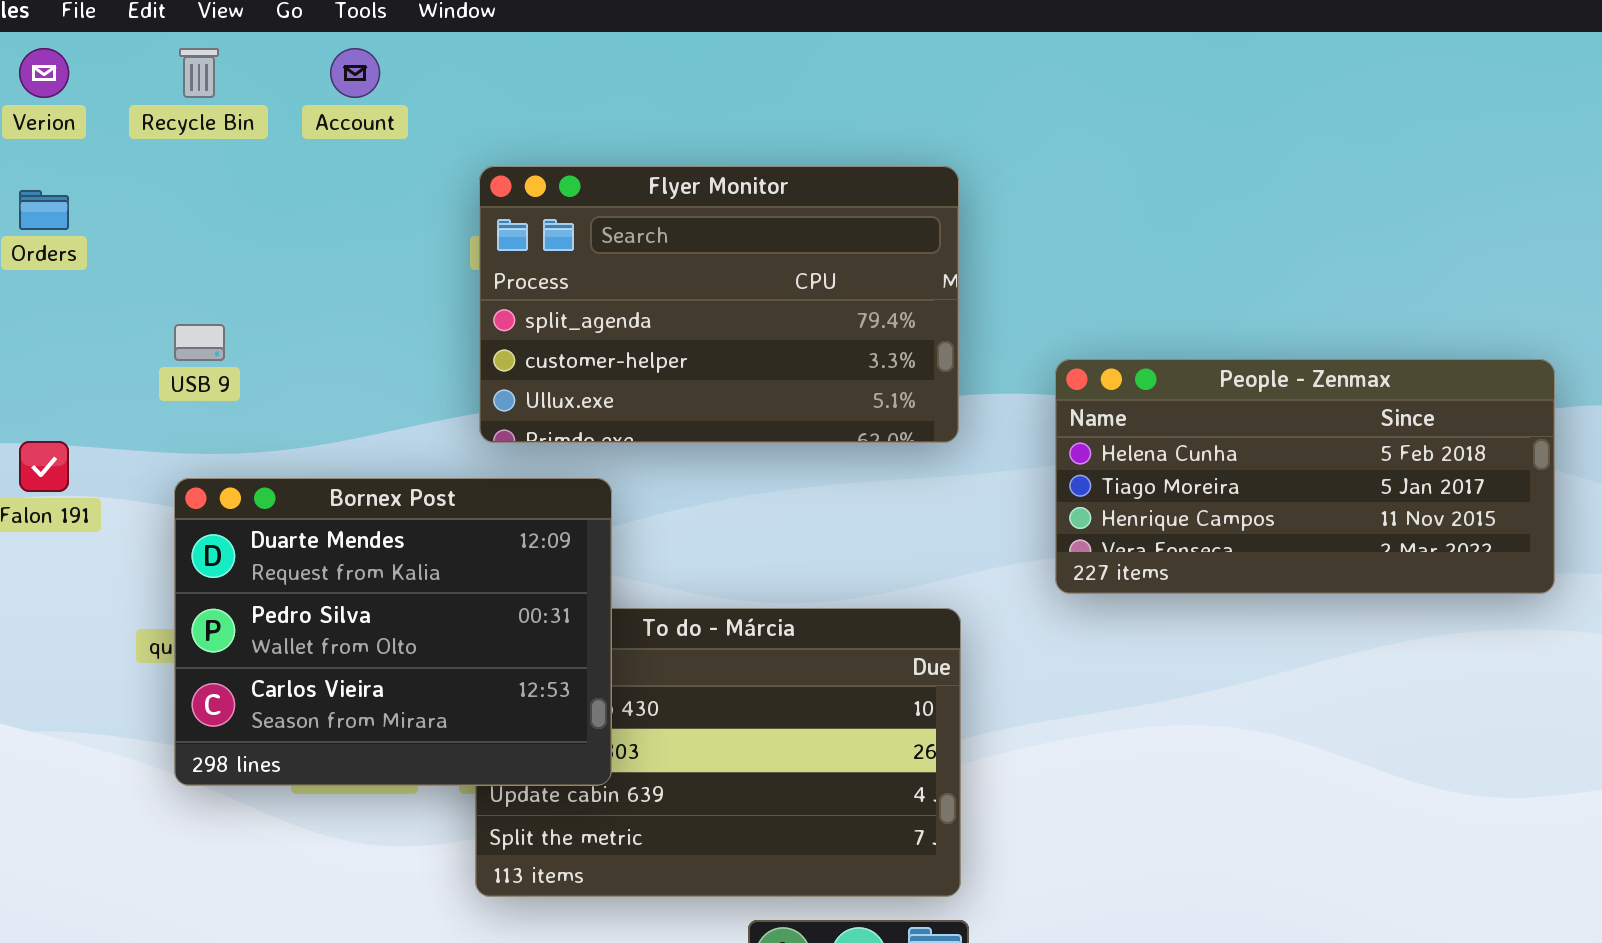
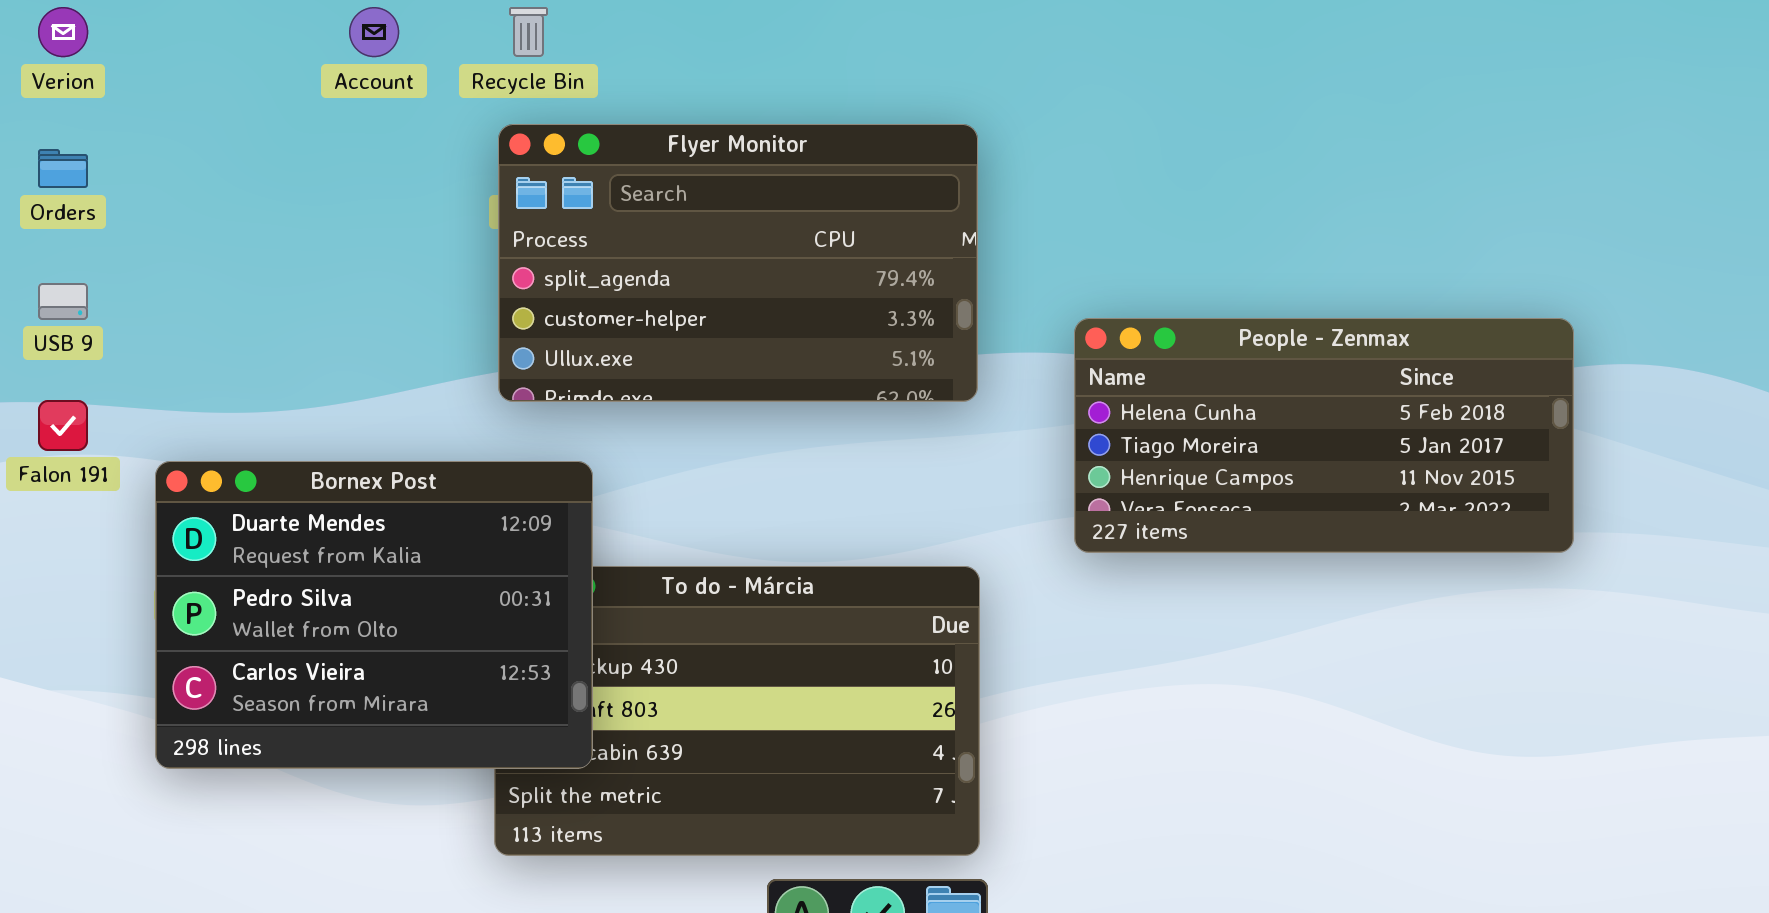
Recycle Bin: [179,48,219,98] -> [509,7,548,57], moved
USB 9: [174,324,225,361] -> [38,283,88,320], moved
Bornex Post: [174,478,612,786] -> [155,461,593,769], moved

